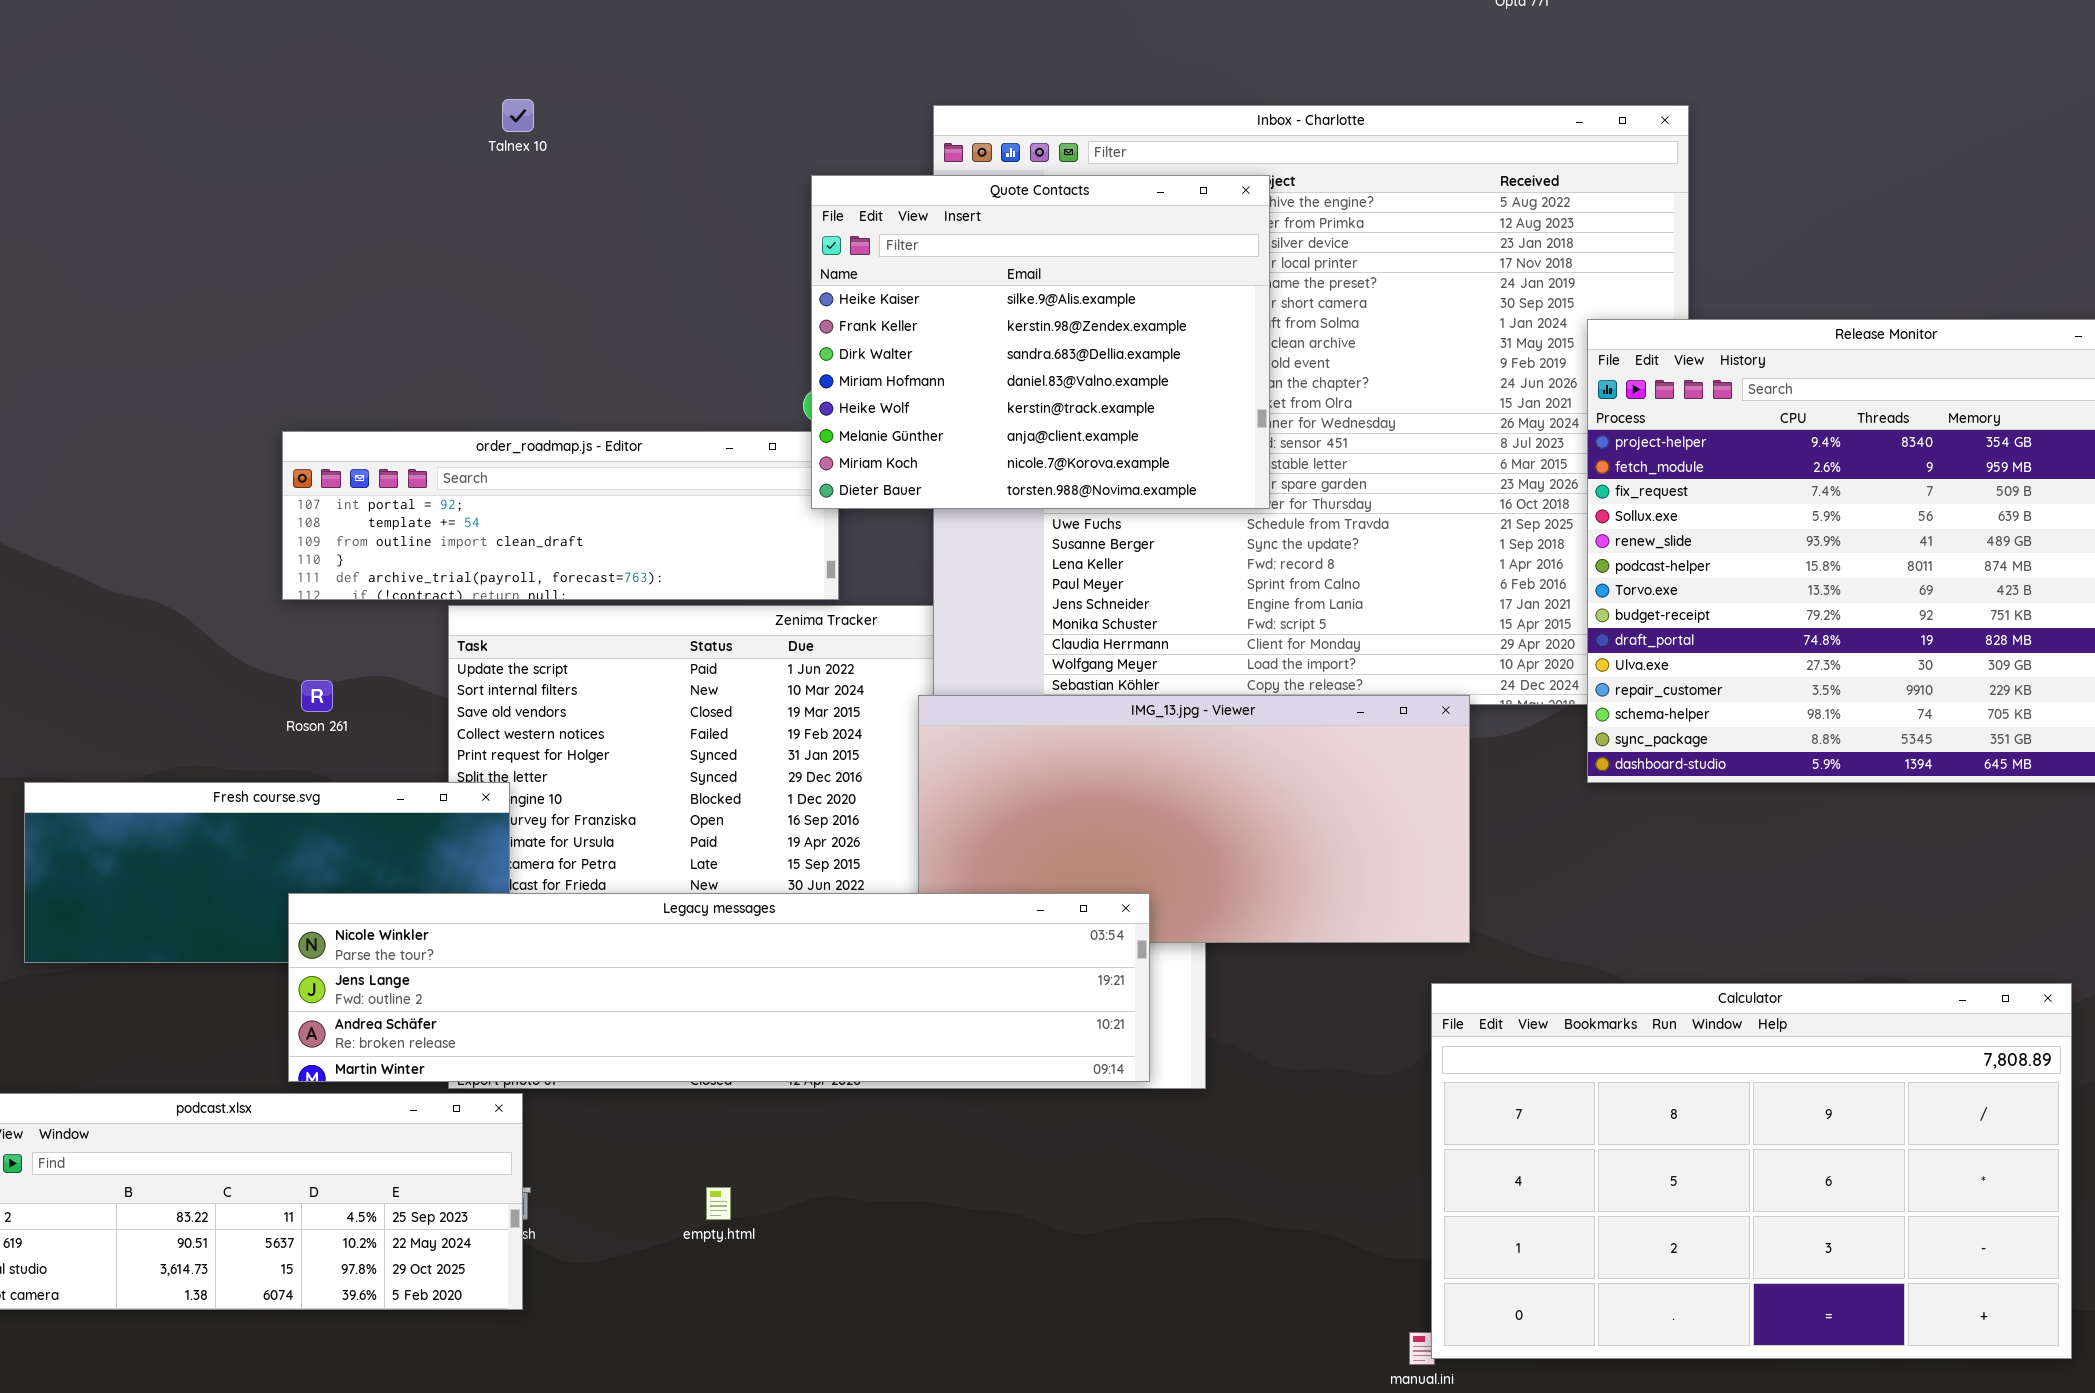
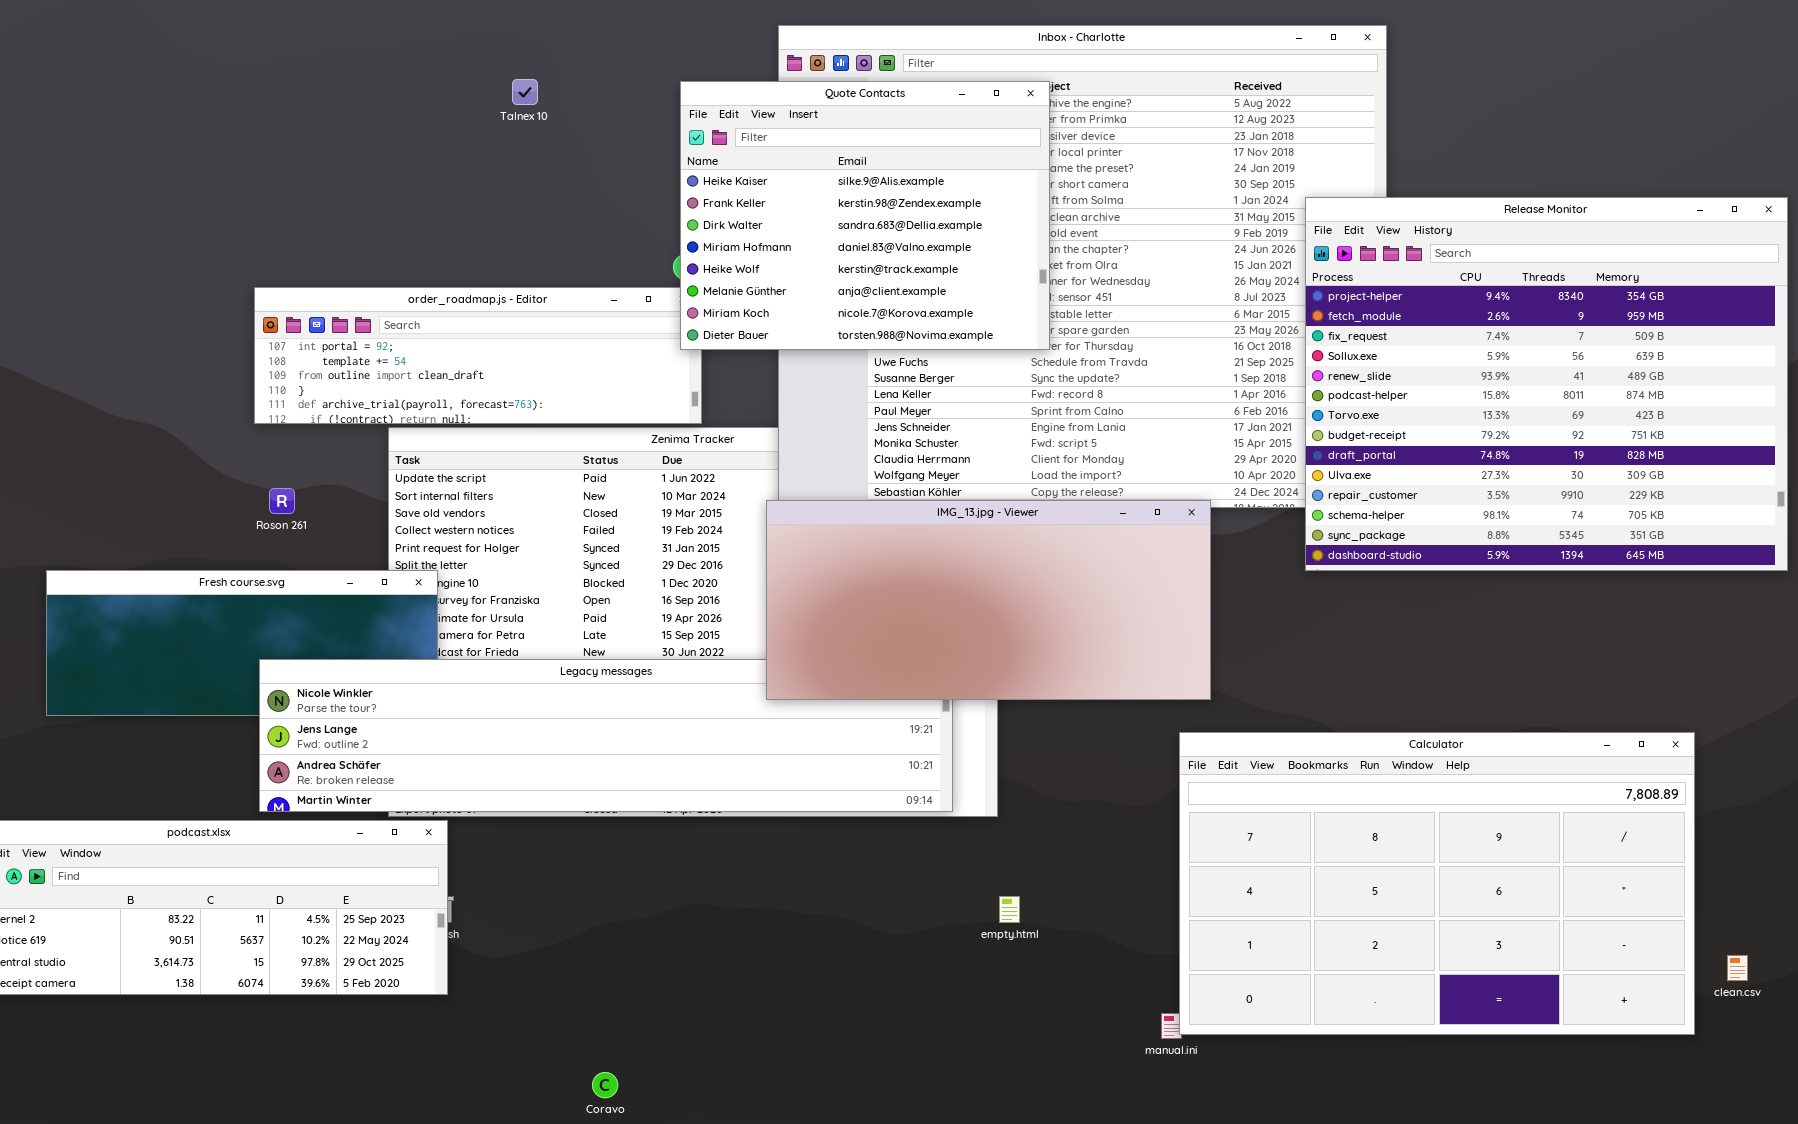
Talnex 10: [502,99,534,132] -> [512,79,538,105], moved
IMG_13.jpg - Viewer: [918,695,1470,943] -> [766,500,1211,700], raised
empty.html: [706,1187,731,1220] -> [999,896,1020,923], moved

